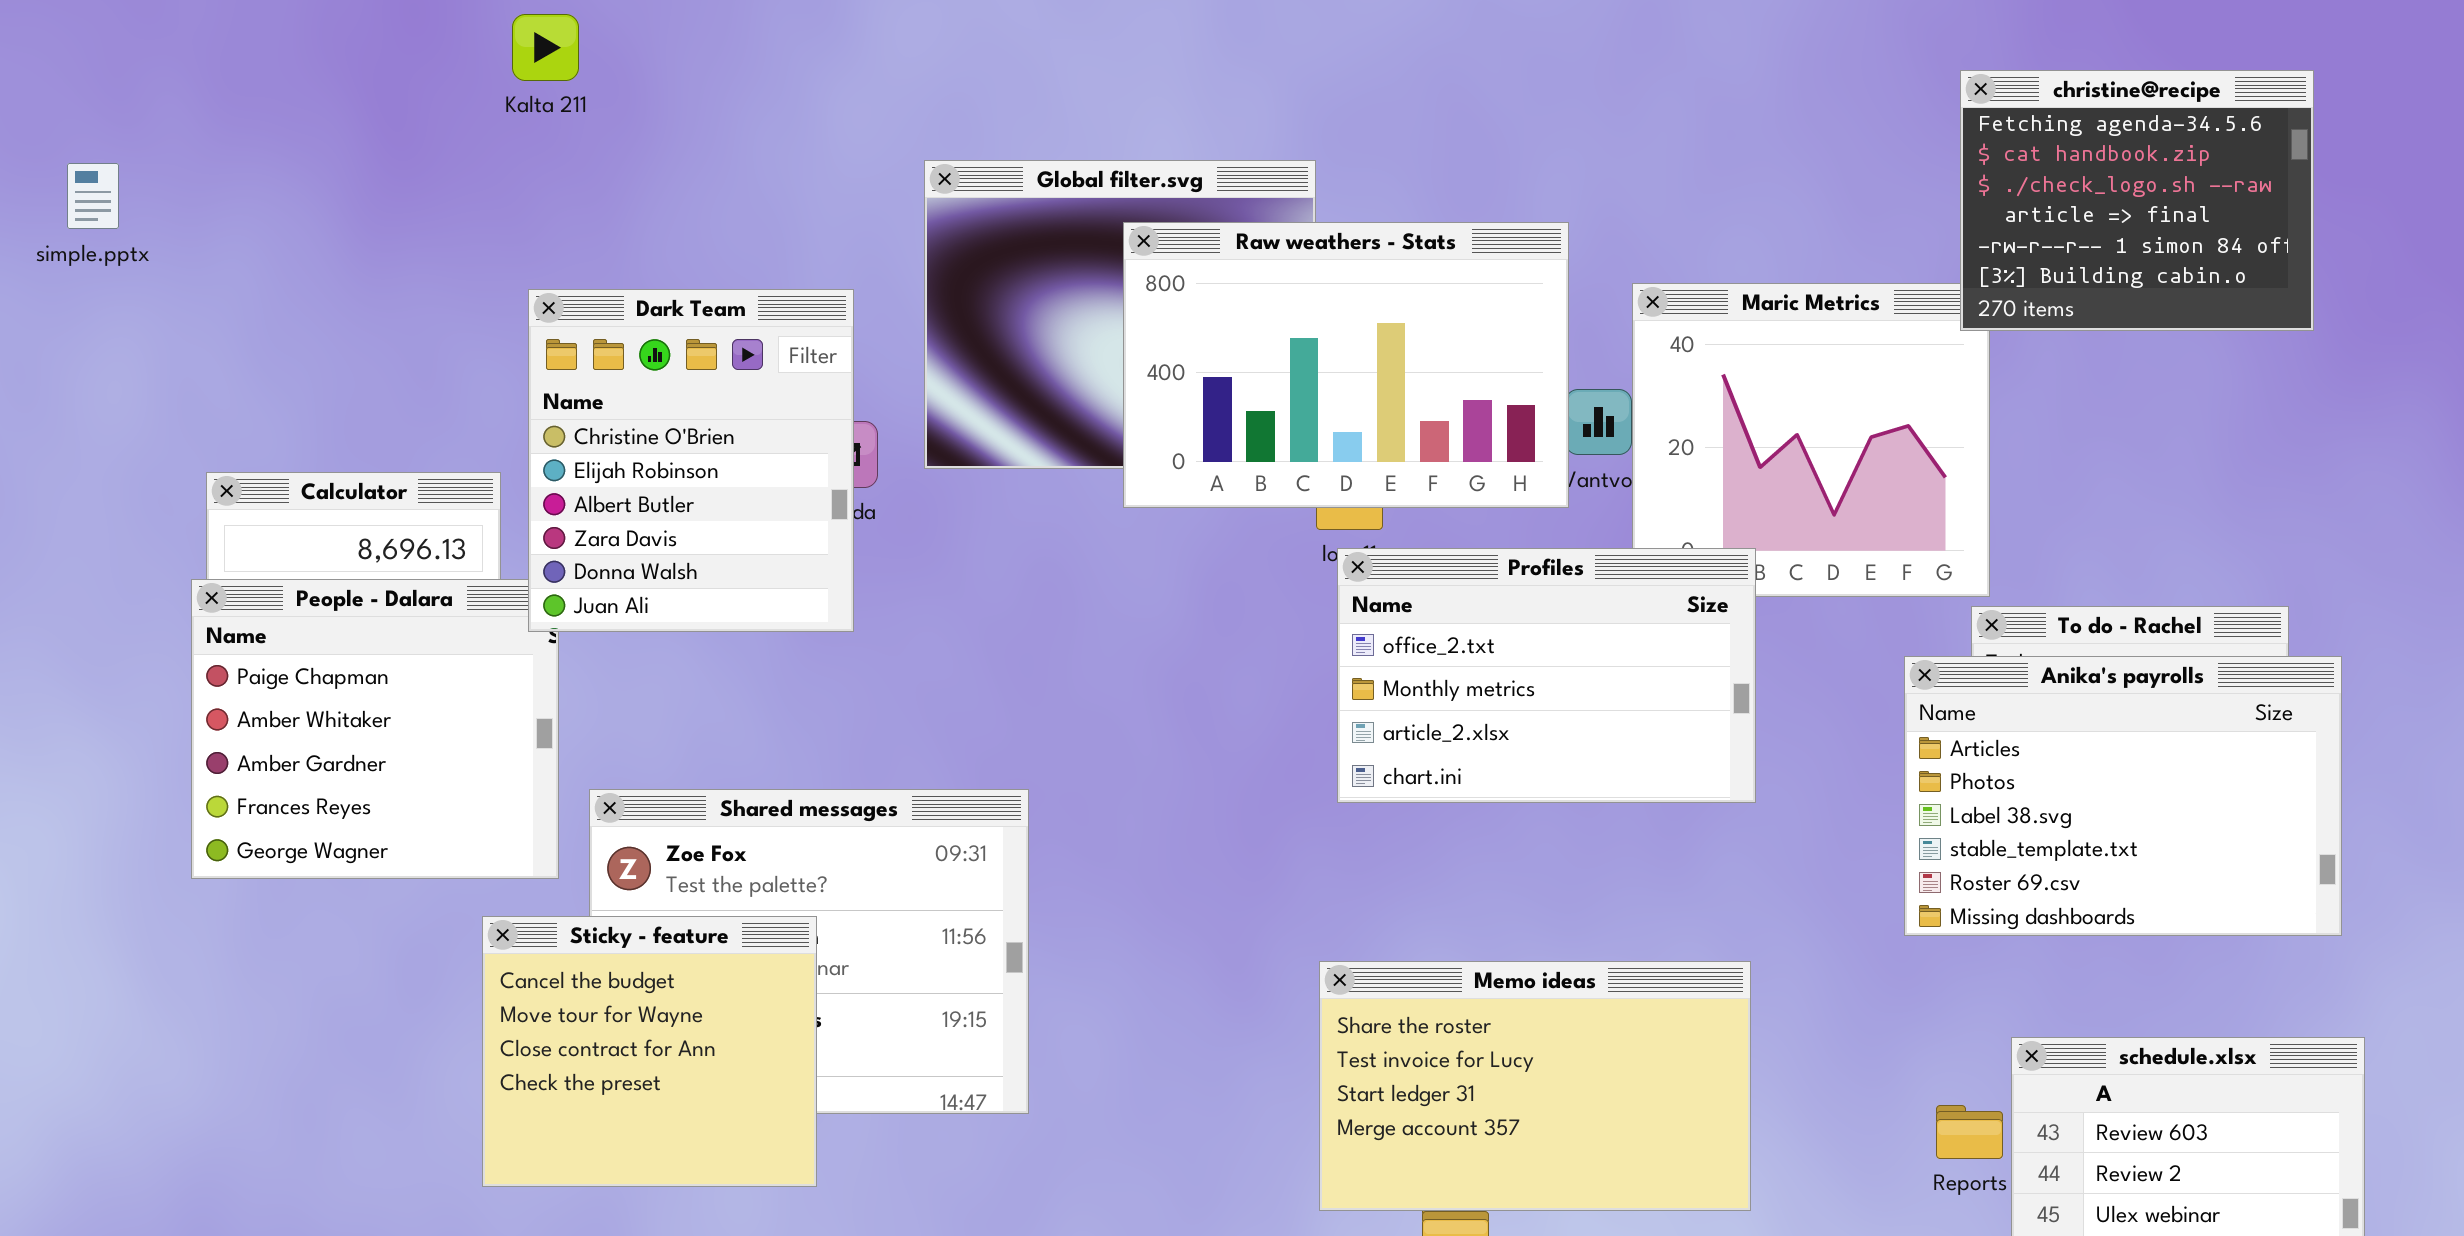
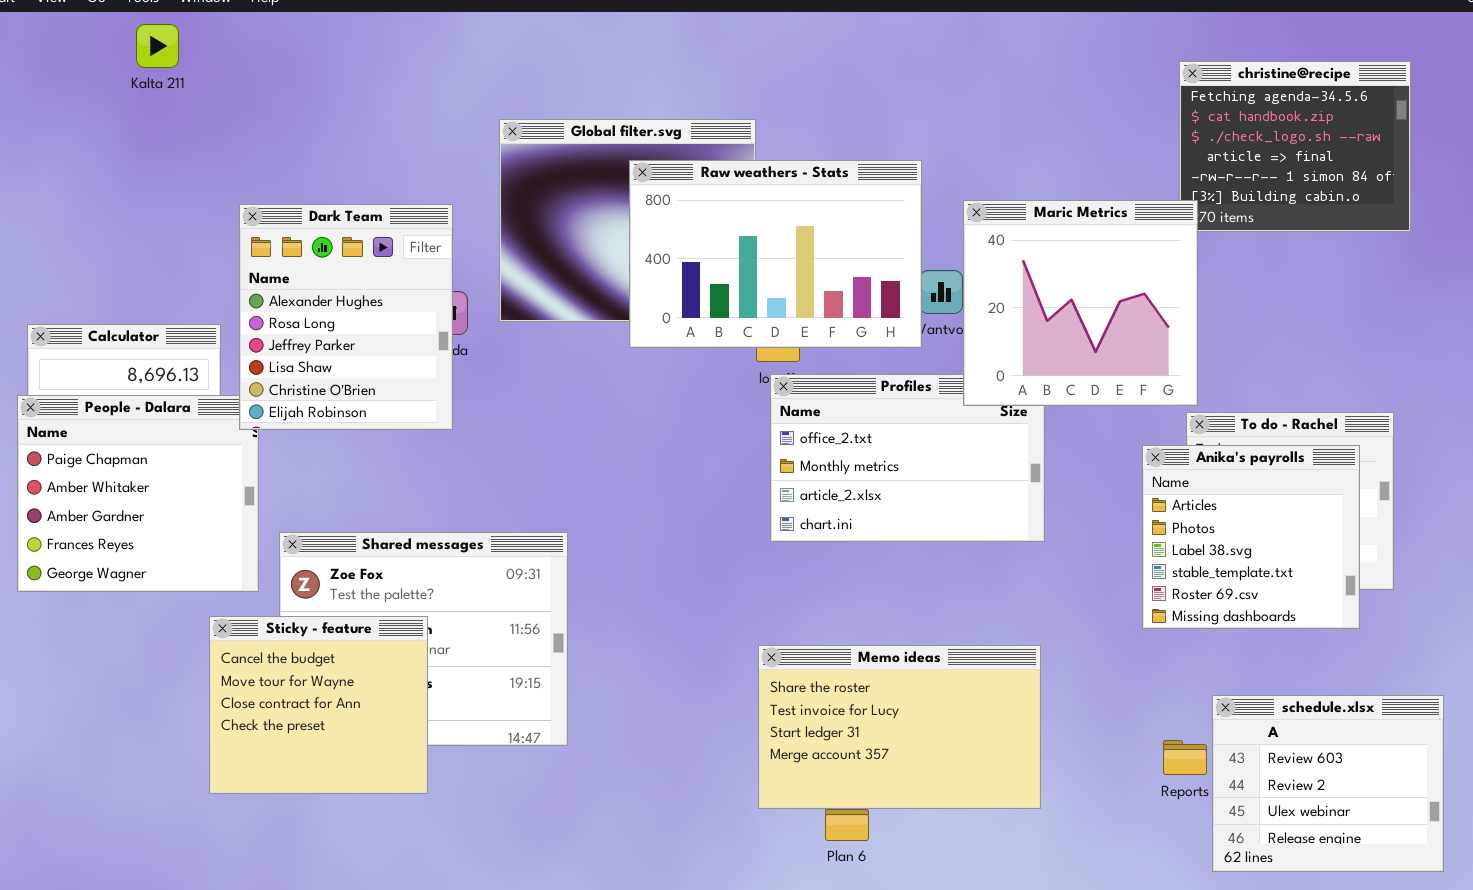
Kalta 211: [512,14,579,81] -> [136,24,179,68], moved
Maric Metrics: [1632,283,1990,597] -> [963,200,1198,406], raised
Dark Team: [528,289,854,632] -> [239,204,453,430], scrolled up 4 rows
Anika's payrolls: [1904,656,2342,936] -> [1142,445,1360,629], resized

